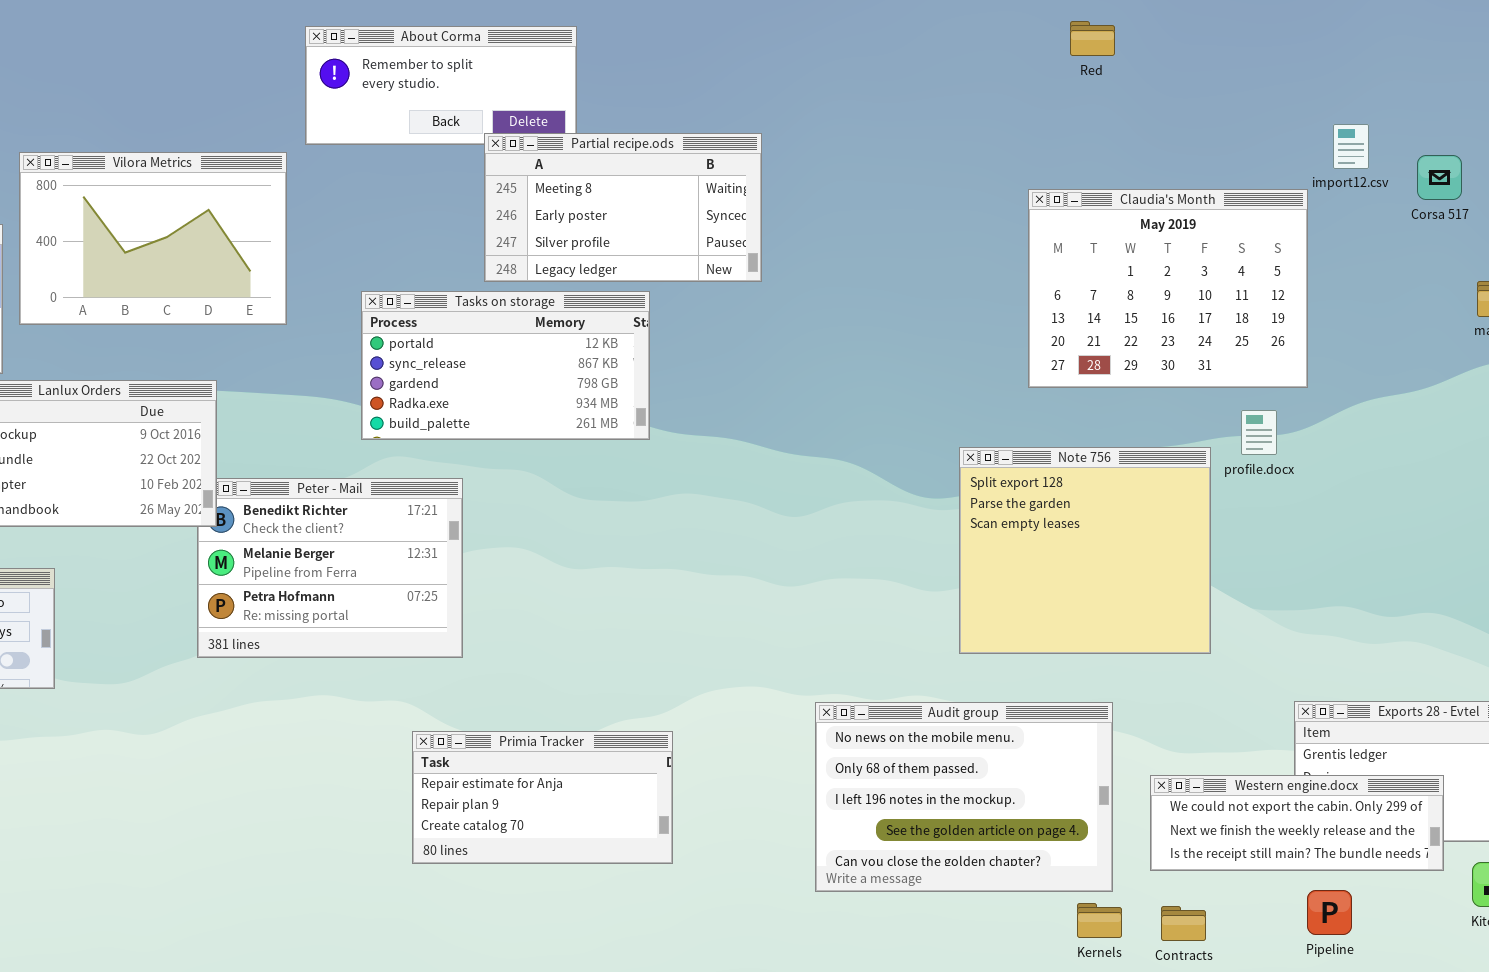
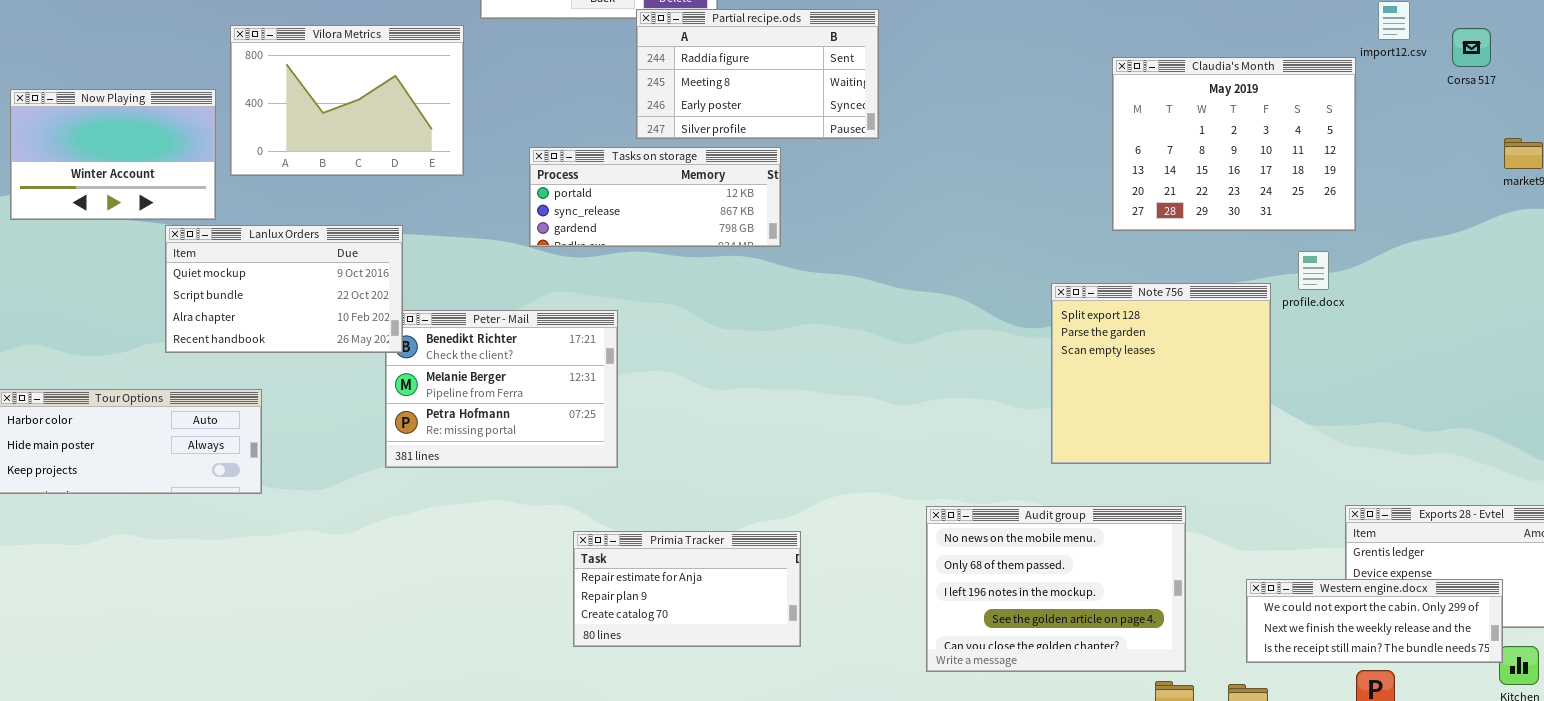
Partial recipe.ods: [484,133,762,282] -> [636,9,879,139], scrolled up 1 row
Tasks on storage: [361,291,650,440] -> [529,147,781,247], resized
Western engine.docx: [1150,775,1444,871] -> [1246,579,1503,663], moved

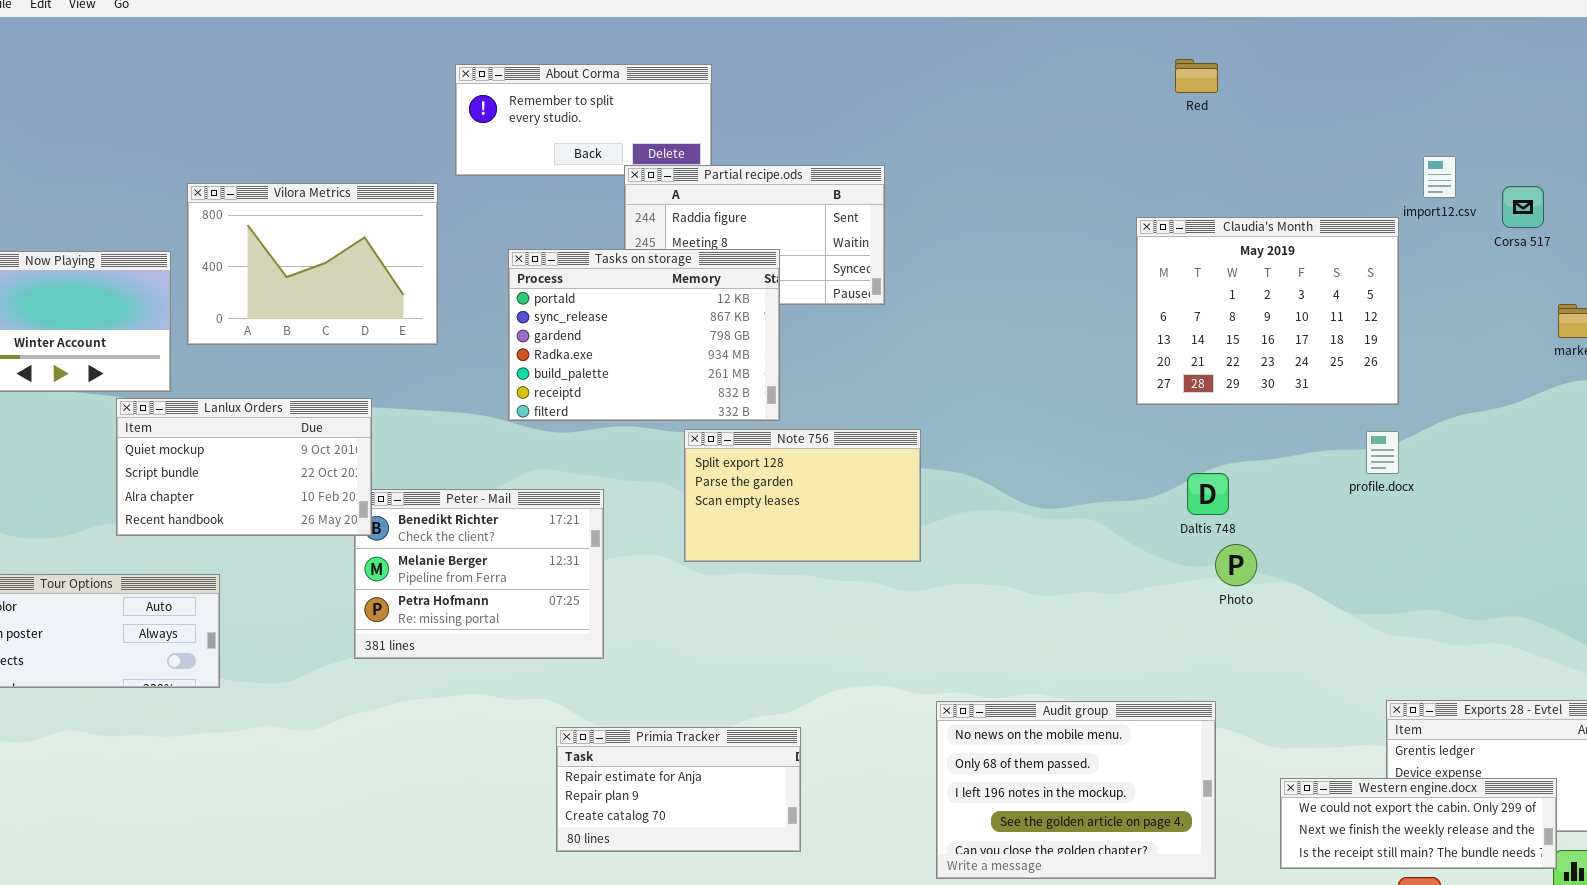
Tasks on storage: [529,147,781,247] -> [508,249,780,421], resized
profile.docx: [1298,251,1329,290] -> [1366,431,1399,474], moved
Note 756: [1051,283,1271,464] -> [684,429,921,562], moved, resized

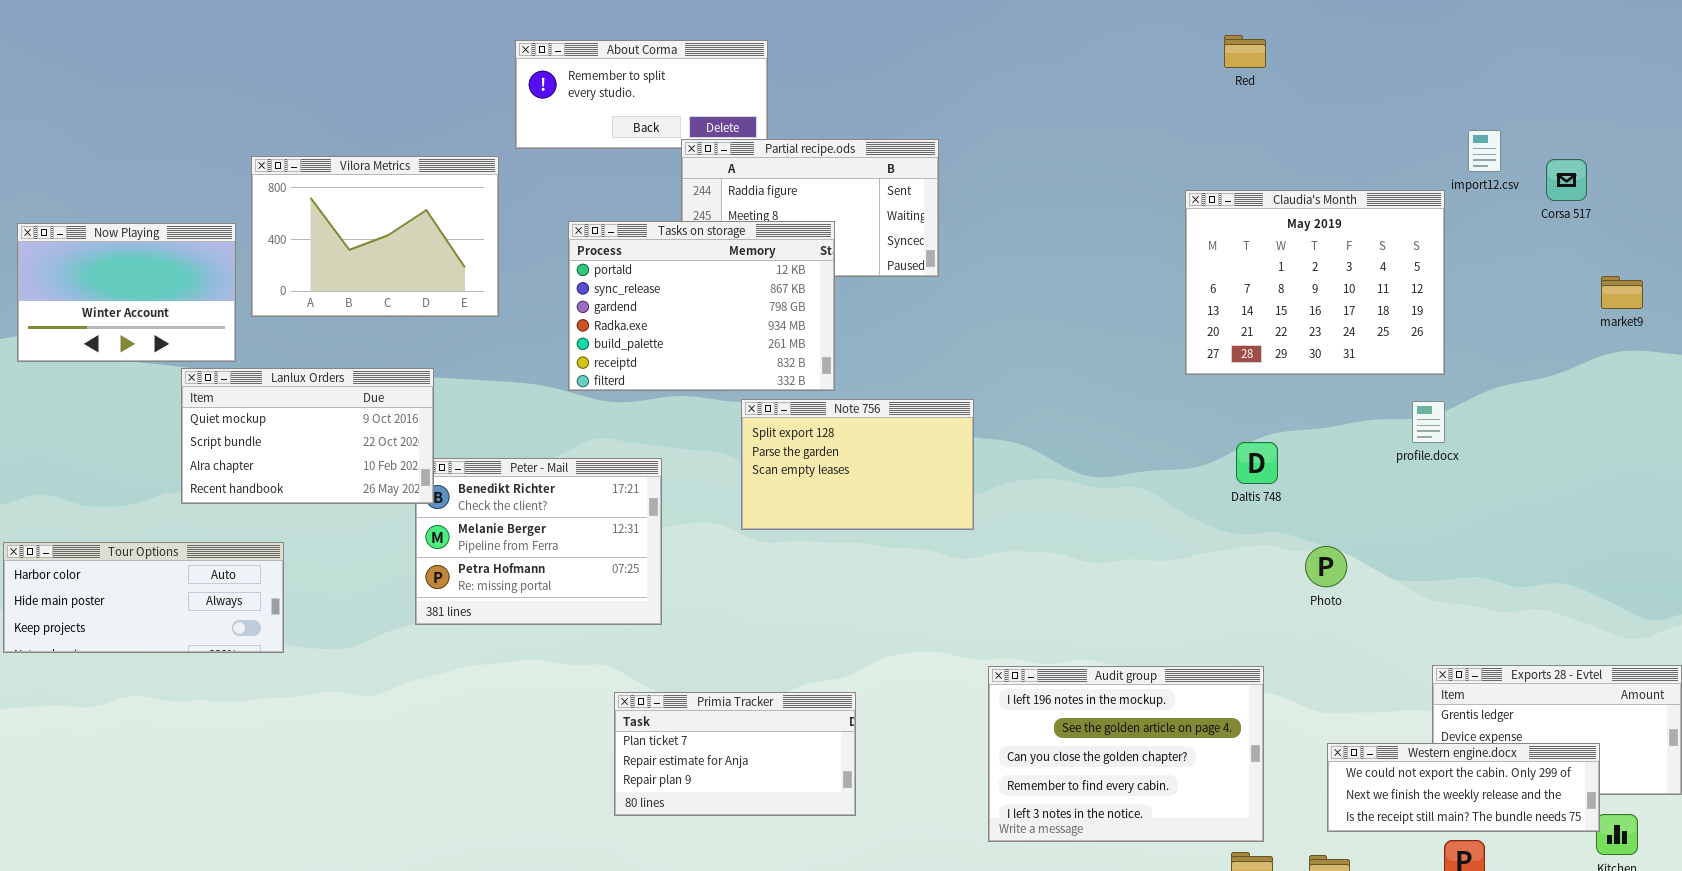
Photo: [1215,544,1257,586] -> [1305,546,1347,587], moved
Audit group: [936,701,1216,879] -> [988,666,1264,842], scrolled down 2 rows
Primia Tracker: [556,727,801,852] -> [614,692,856,816], scrolled up 1 row

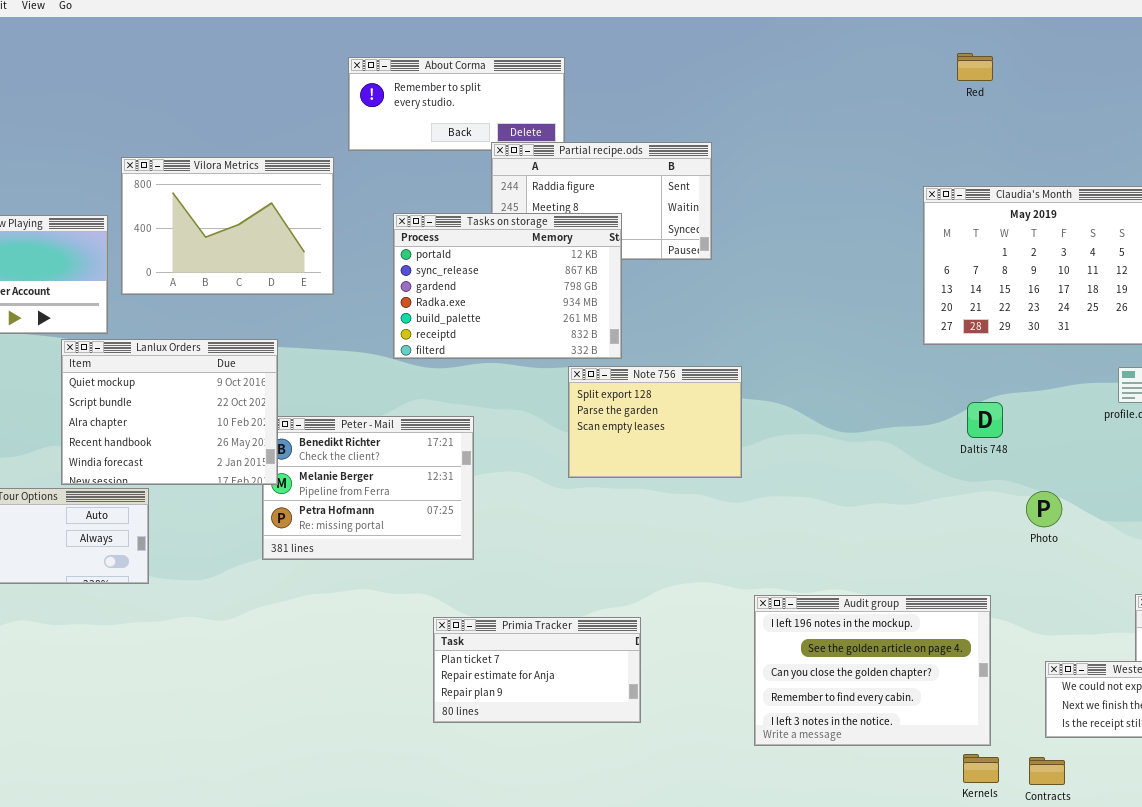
Lanlux Orders: [181,368,434,504] -> [61,339,278,485], resized
Note 756: [741,399,974,530] -> [568,366,742,478], resized

